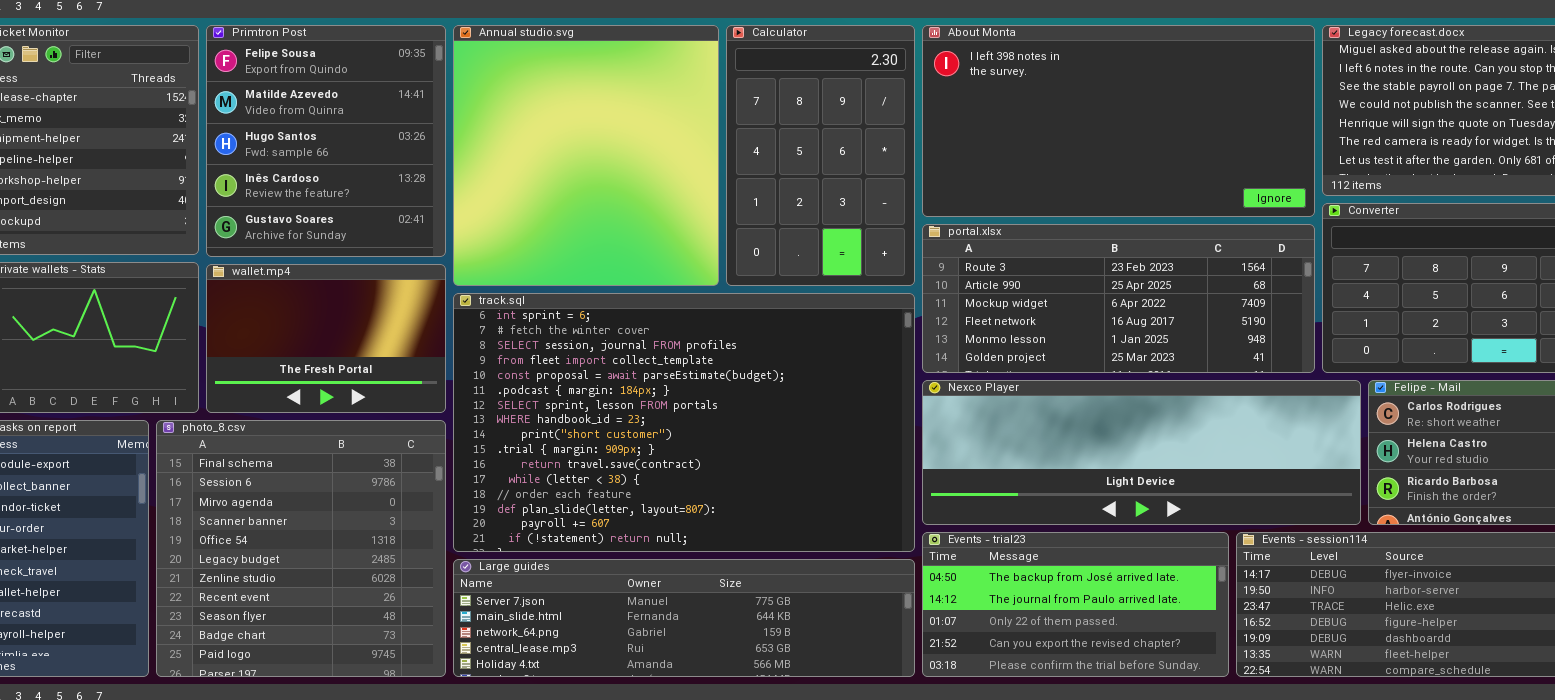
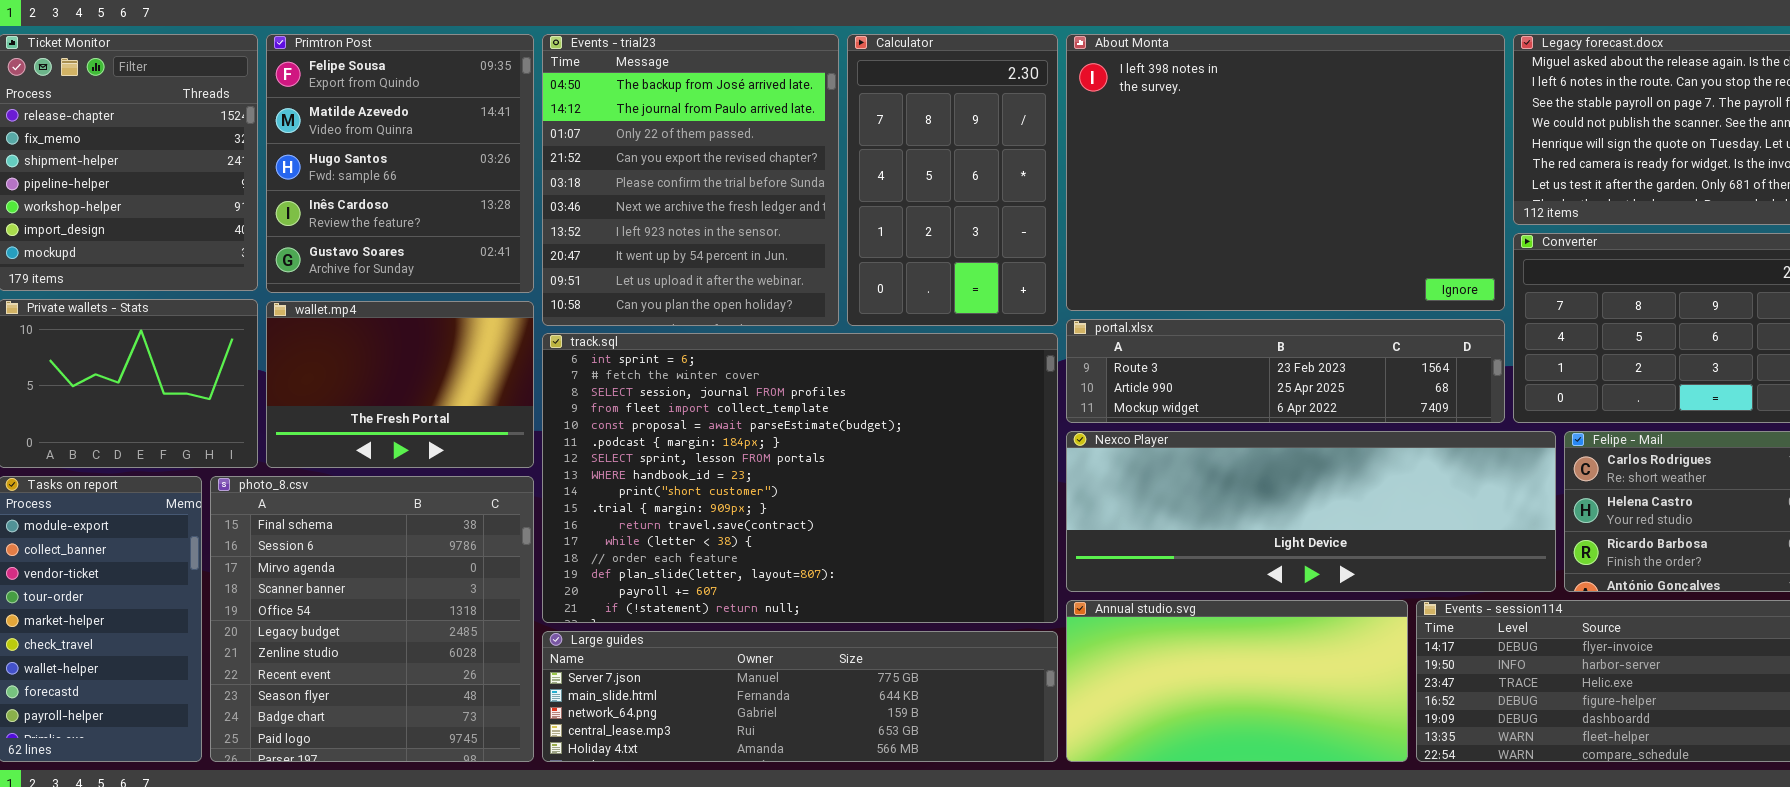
Annual studio.svg: [453,25,719,286] -> [1066,600,1408,762], moved, resized
About Monta: [922,25,1315,217] -> [1066,34,1505,311], resized
portal.xlsx: [922,224,1315,373] -> [1066,319,1505,423], resized
Events - trial23: [922,532,1229,677] -> [542,34,839,326], moved, resized

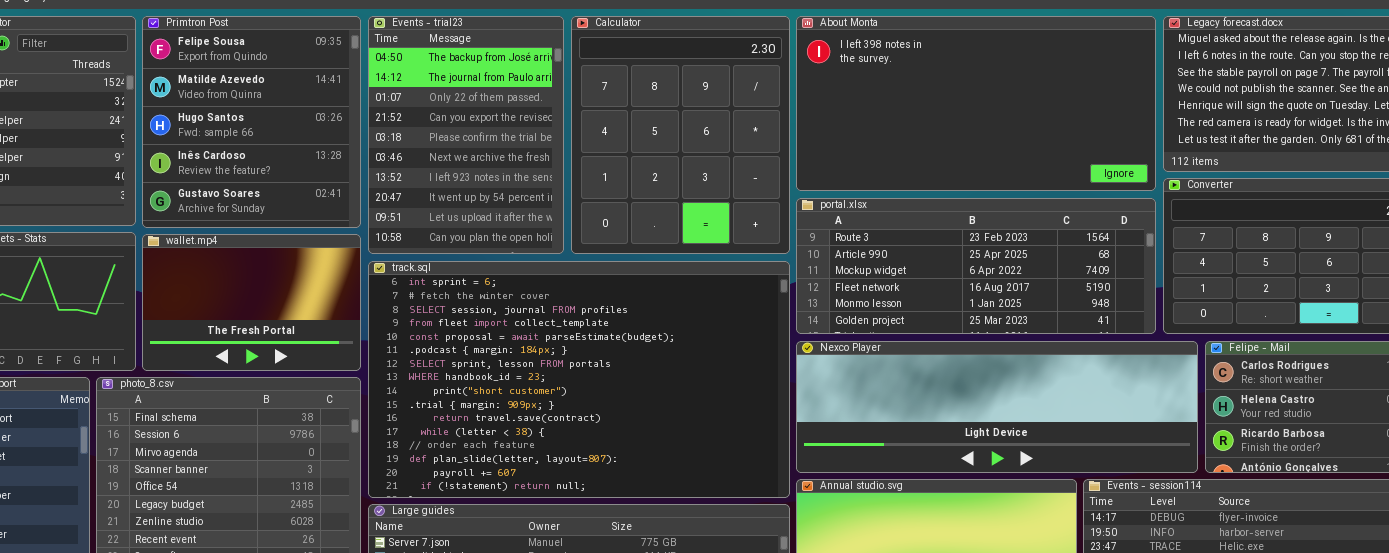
Events - trial23: [542,34,839,326] -> [368,16,564,254], resized
Calculator: [847,34,1058,326] -> [571,16,790,254], resized
About Monta: [1066,34,1505,311] -> [796,16,1156,191], resized
portal.xlsx: [1066,319,1505,423] -> [796,198,1156,334], resized

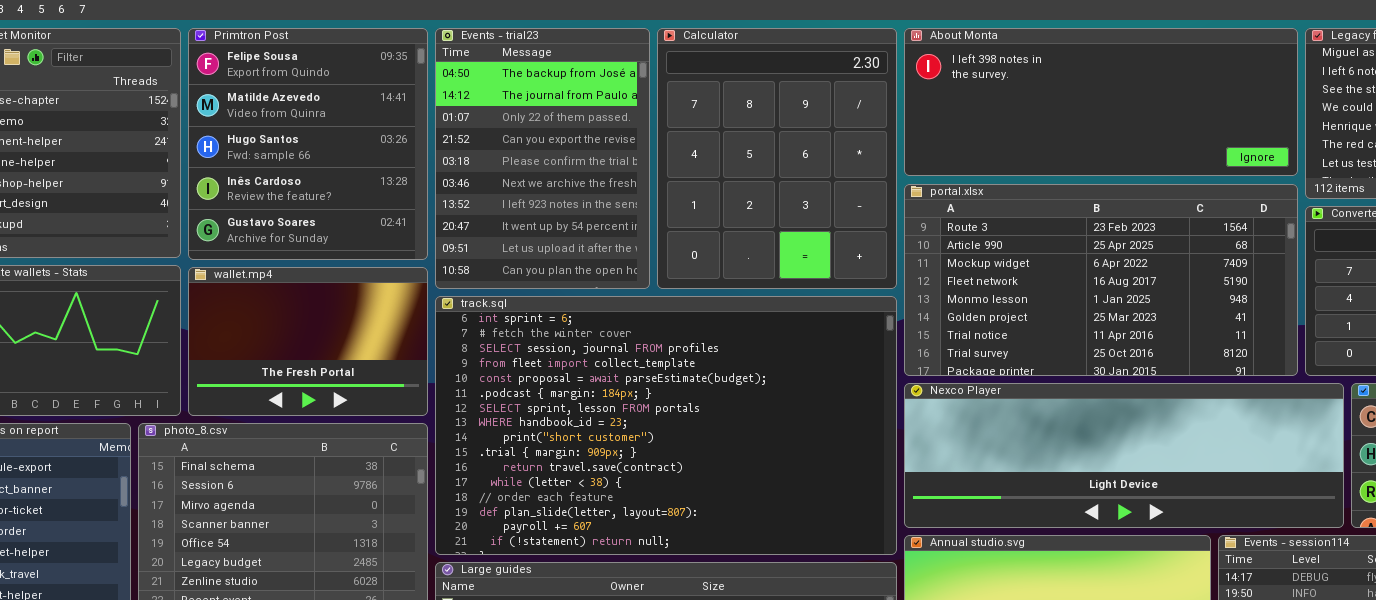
About Monta: [796,16,1156,191] -> [904,28,1298,176], resized
portal.xlsx: [796,198,1156,334] -> [904,184,1298,376], resized

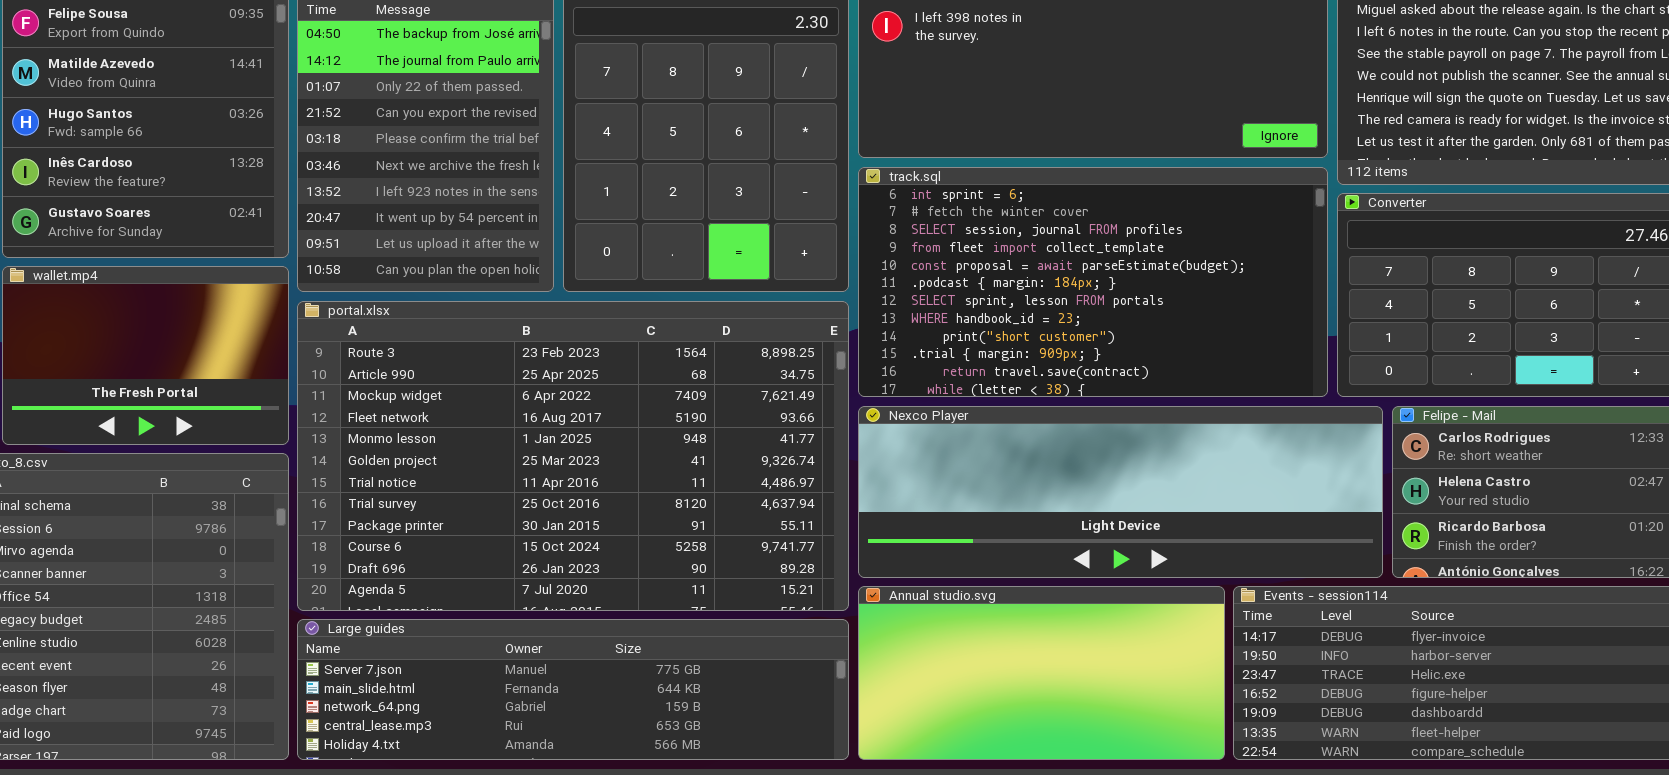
portal.xlsx: [904,184,1298,376] -> [297,301,849,611], moved, resized
track.sql: [435,296,897,555] -> [858,167,1328,397], moved, resized

